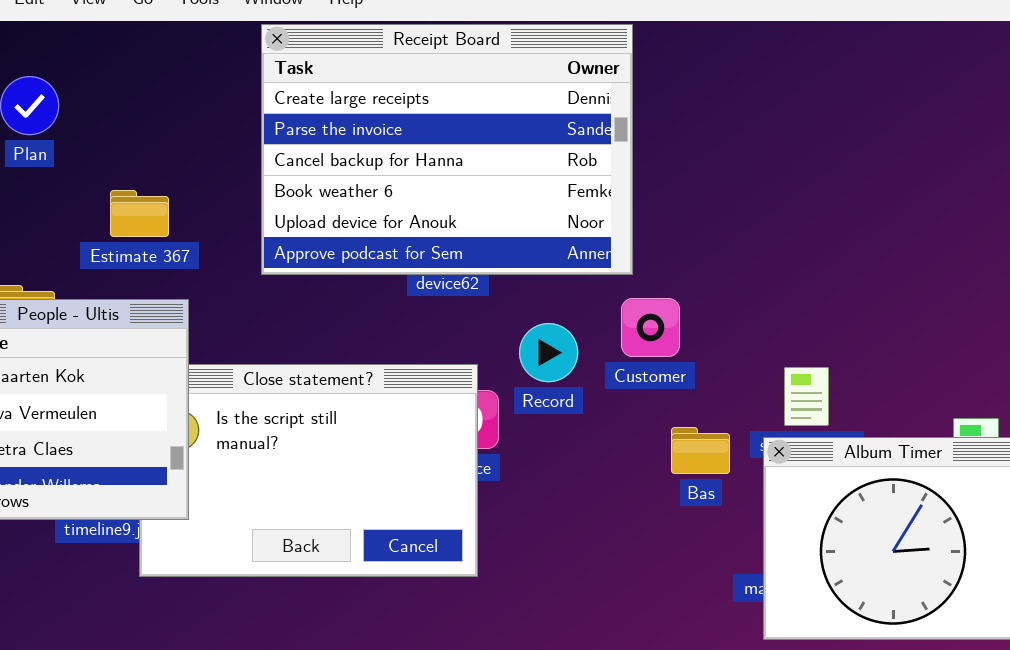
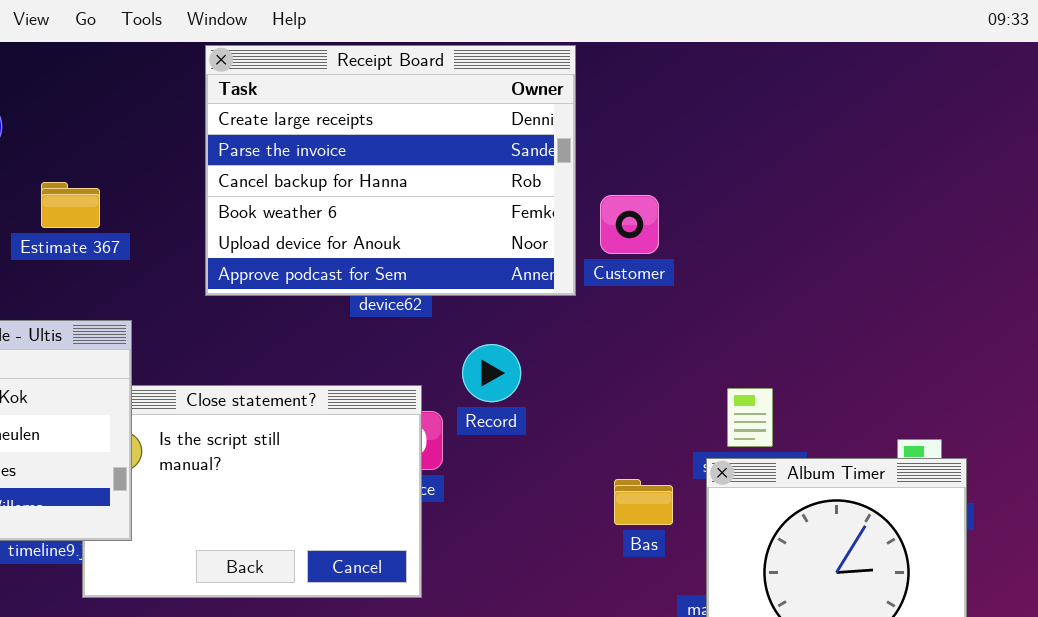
Estimate 367: [110,190,169,237] -> [41,182,100,228], moved
Customer: [621,298,680,357] -> [600,195,659,254], moved
Bas: [671,427,730,474] -> [614,479,673,525], moved

